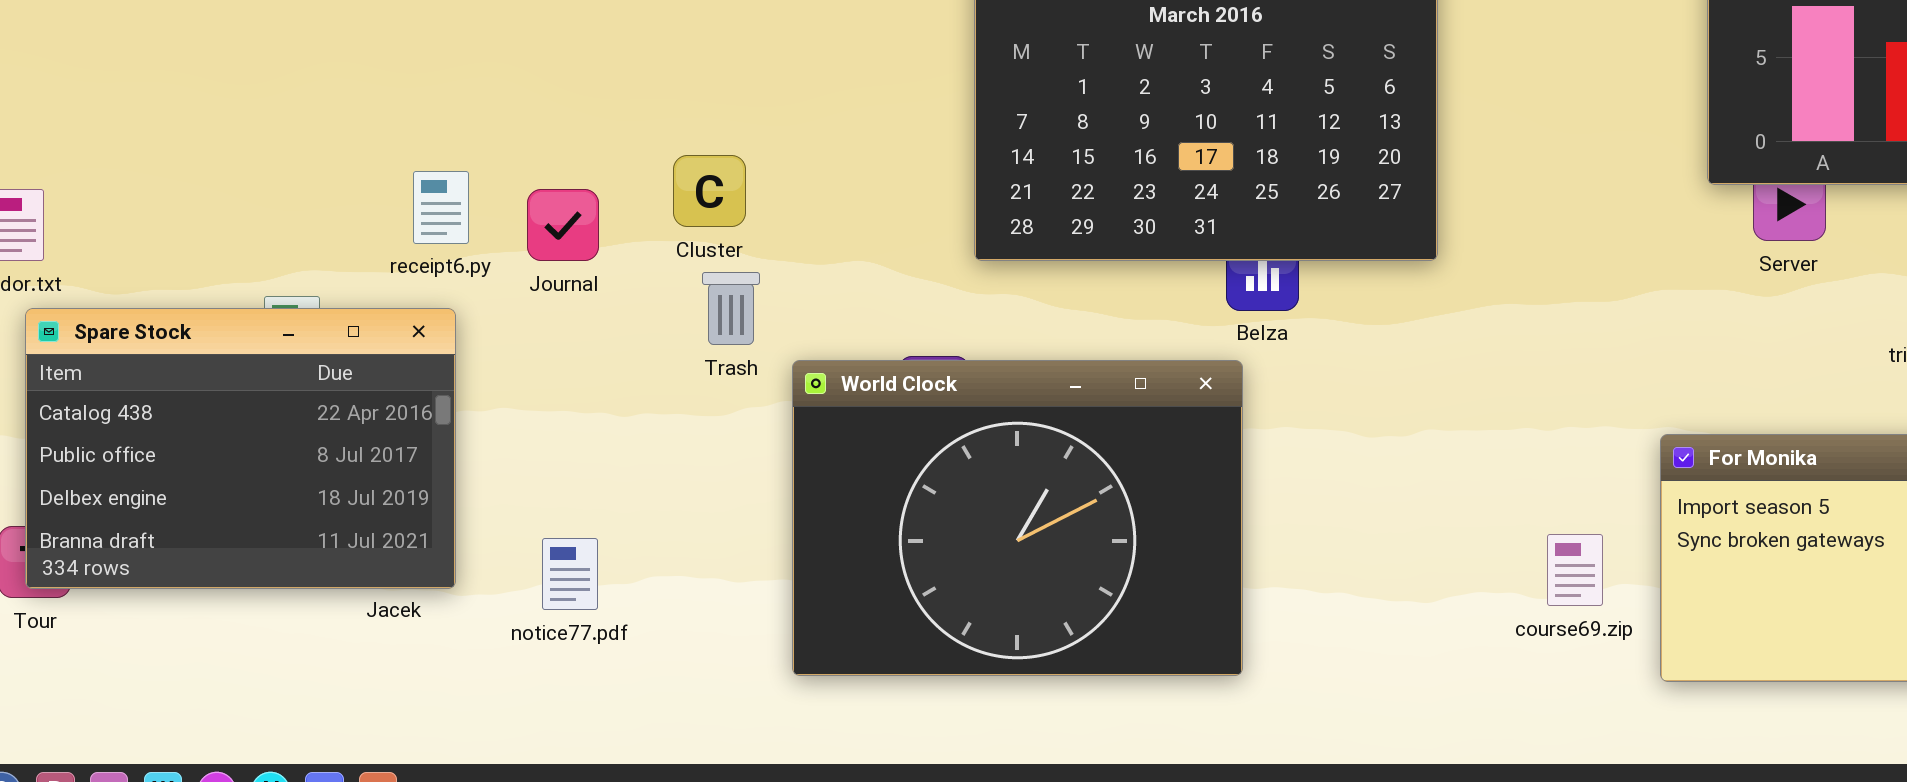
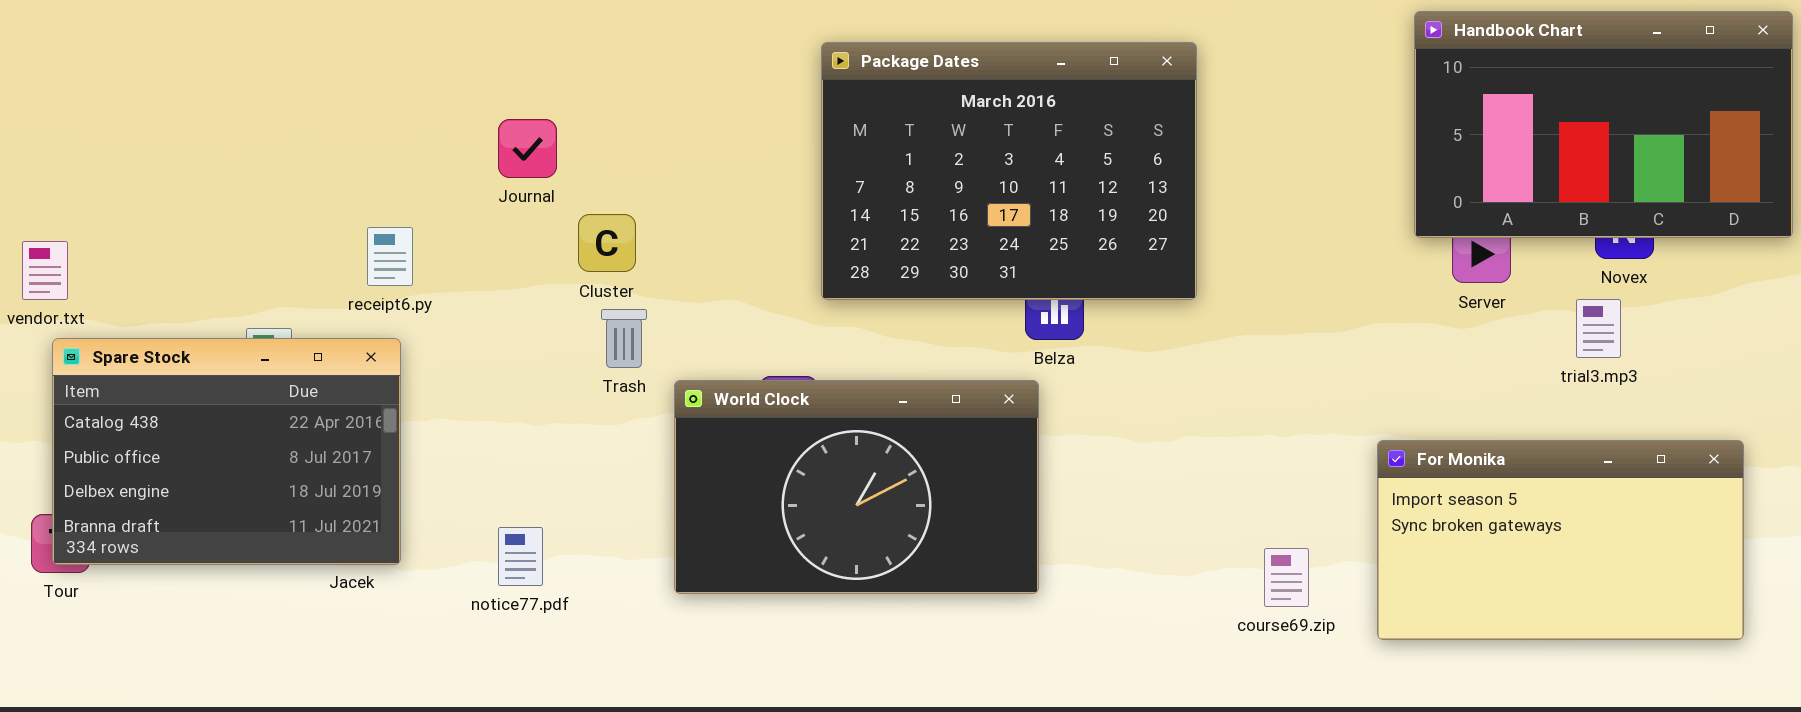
Journal: [527,189,599,261] -> [498,119,557,178], moved
World Clock: [792,360,1243,676] -> [674,380,1039,594], resized
course69.zip: [1547,534,1603,606] -> [1264,548,1309,607], moved
notice77.pdf: [542,538,598,610] -> [498,527,543,586], moved

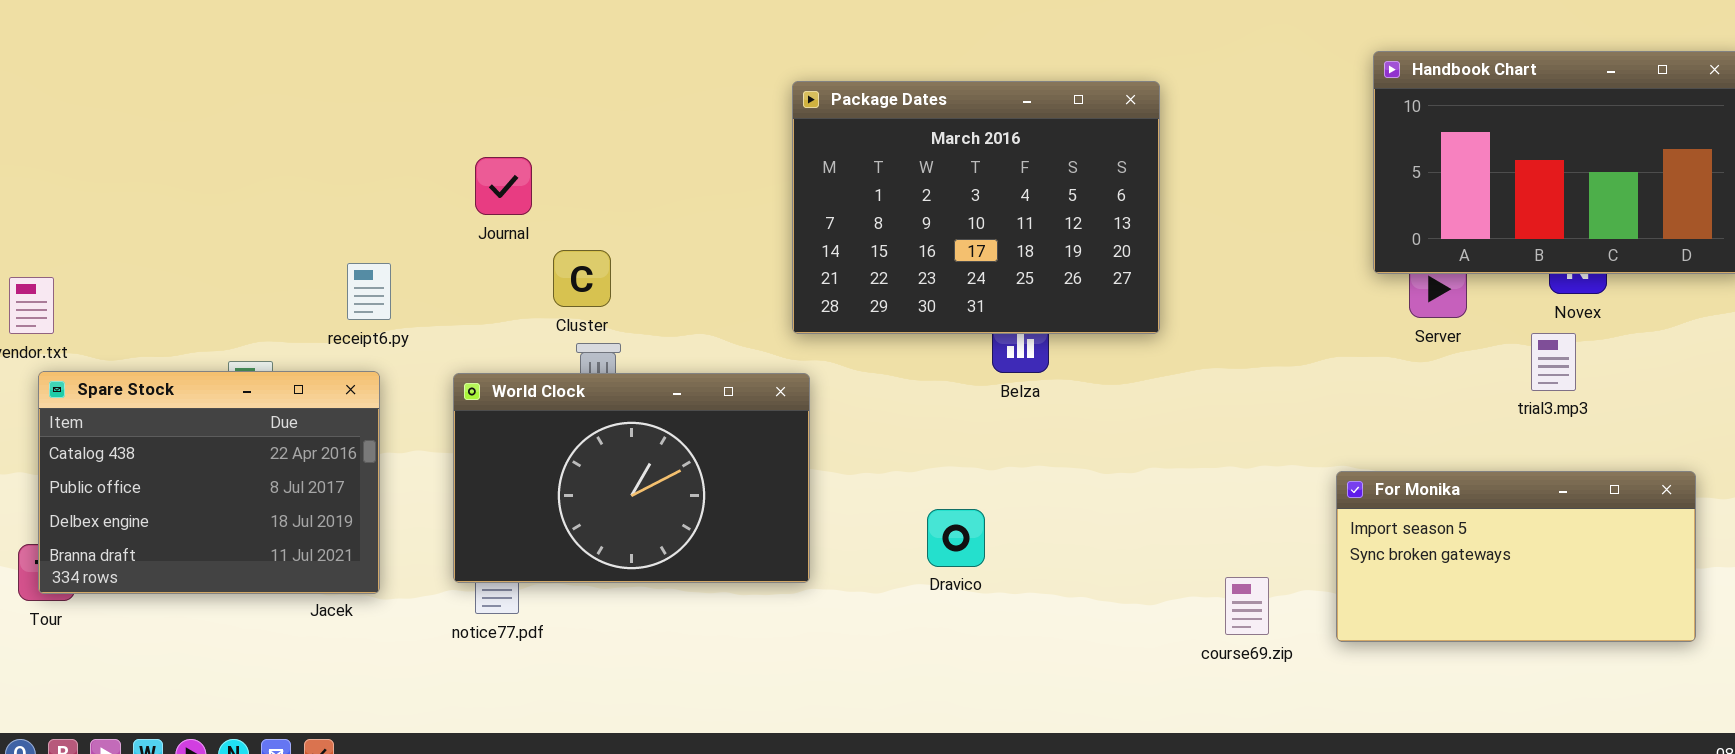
World Clock: [674,380,1039,594] -> [453,373,810,583], moved
For Monika: [1377,440,1744,640] -> [1336,471,1696,642], resized

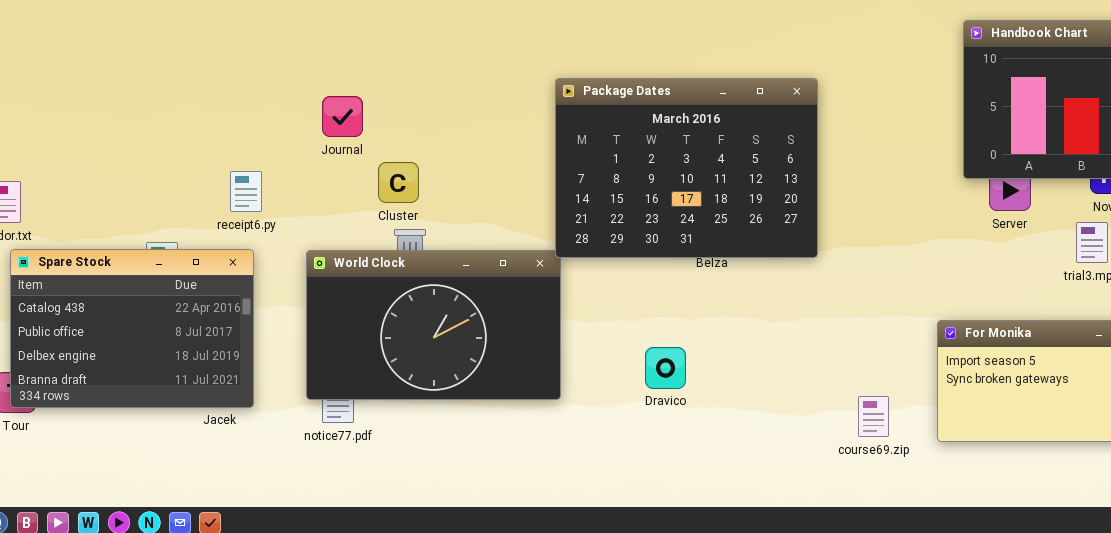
Package Dates: [792,81,1160,334] -> [555,78,818,258], moved

